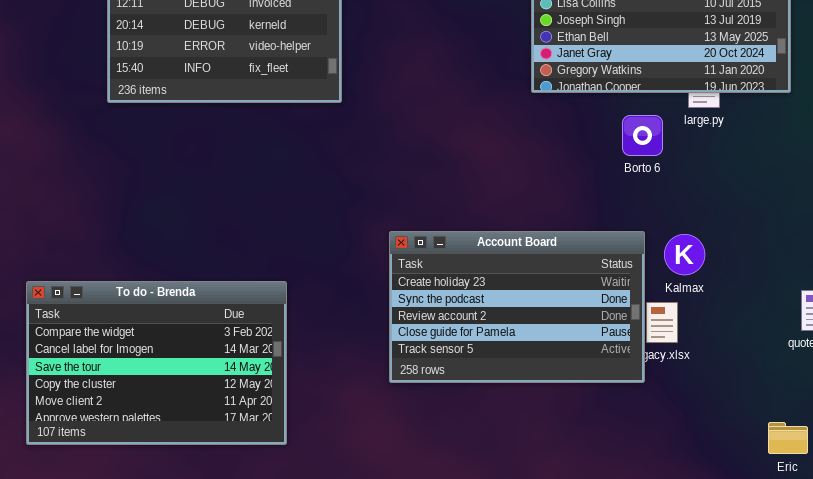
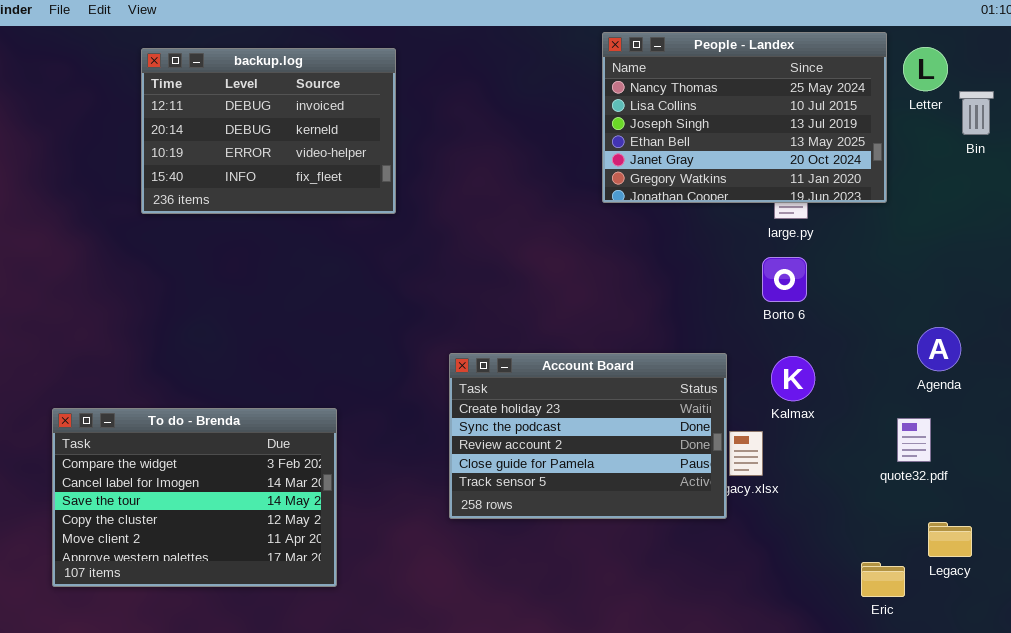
Borto 6: [622,115,663,156] -> [762,257,807,302], moved
Kalmax: [664,234,705,275] -> [771,356,815,401], moved

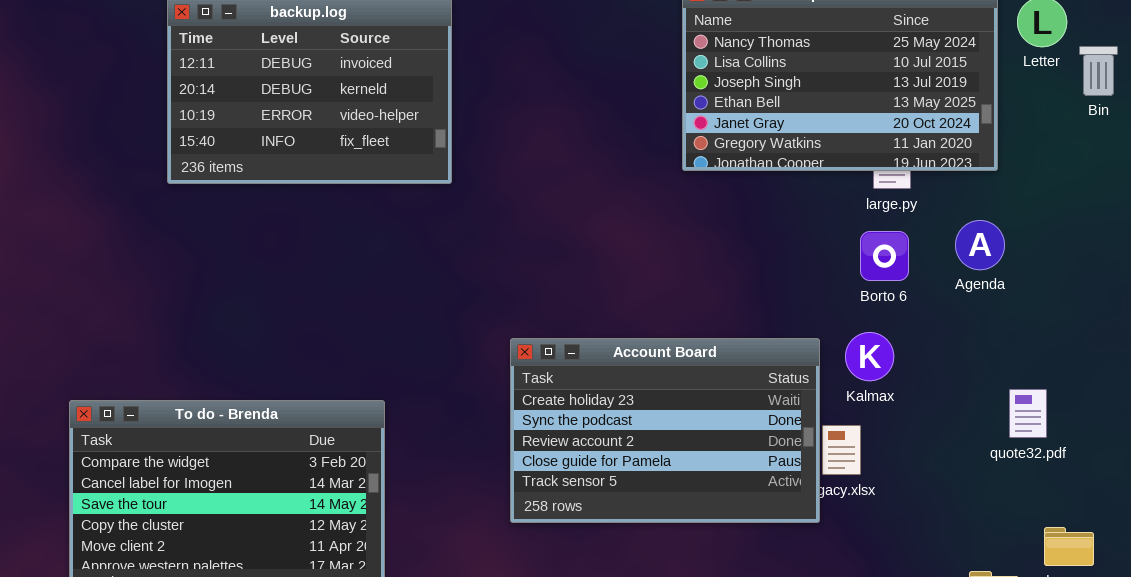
Agenda: [917,327,961,371] -> [955,220,1005,270], moved
Kalmax: [771,356,815,401] -> [845,332,894,381], moved
quote32.pdf: [897,418,931,462] -> [1009,389,1047,438], moved

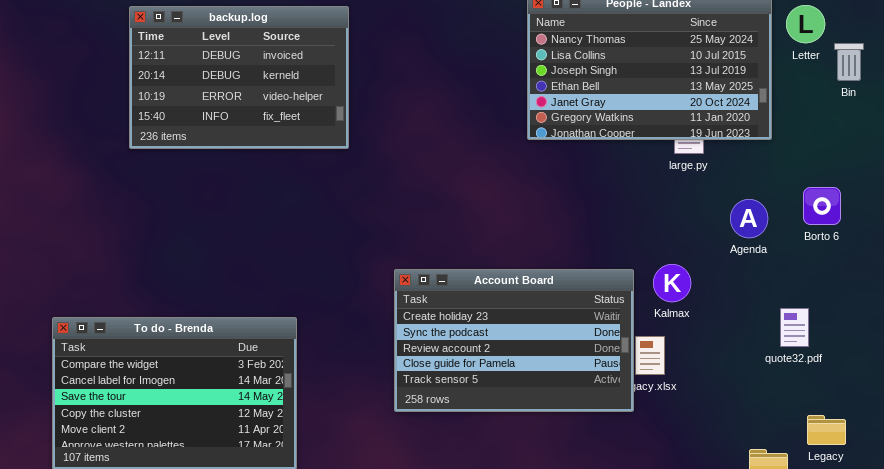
Agenda: [955,220,1005,270] -> [730,199,768,238], moved
Borto 6: [860,231,909,281] -> [803,187,841,225], moved

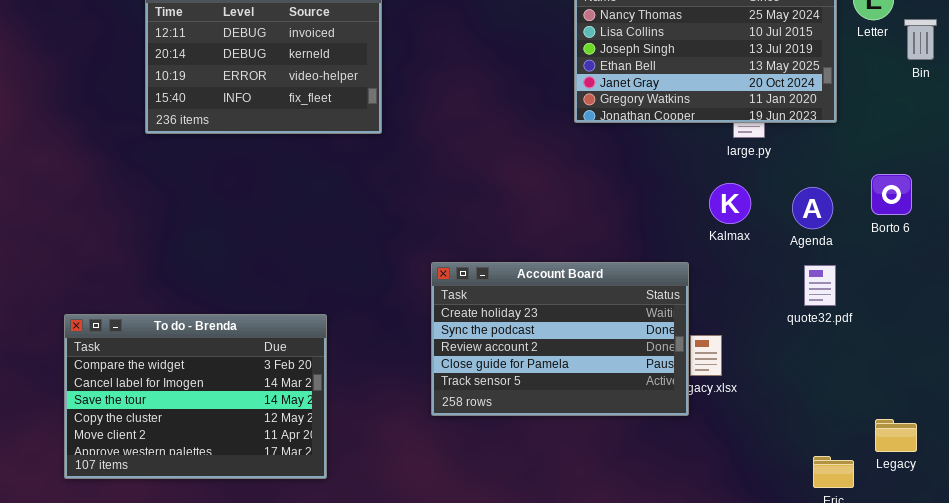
Kalmax: [653,264,691,302] -> [709,183,751,224], moved
quote32.pdf: [780,308,809,347] -> [804,265,836,306], moved

